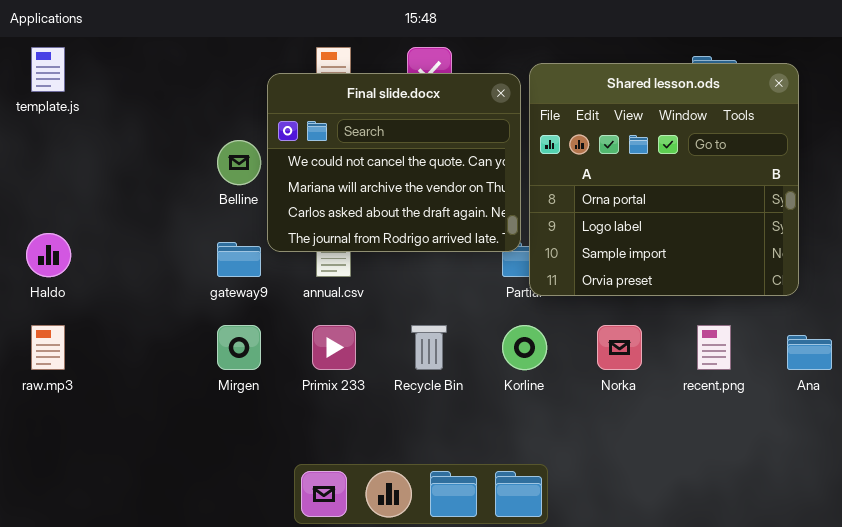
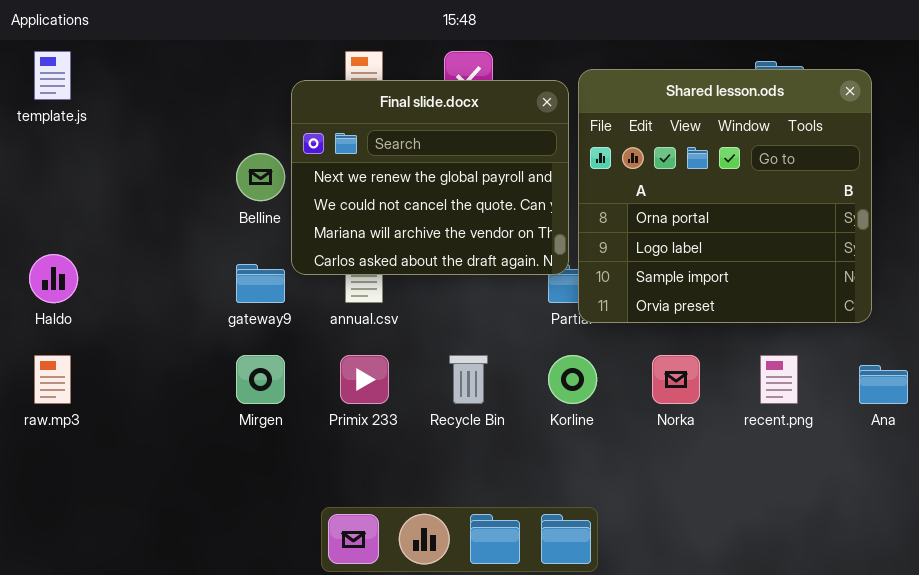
Final slide.docx: [267,73,521,252] -> [291,80,569,275], scrolled up 1 row

